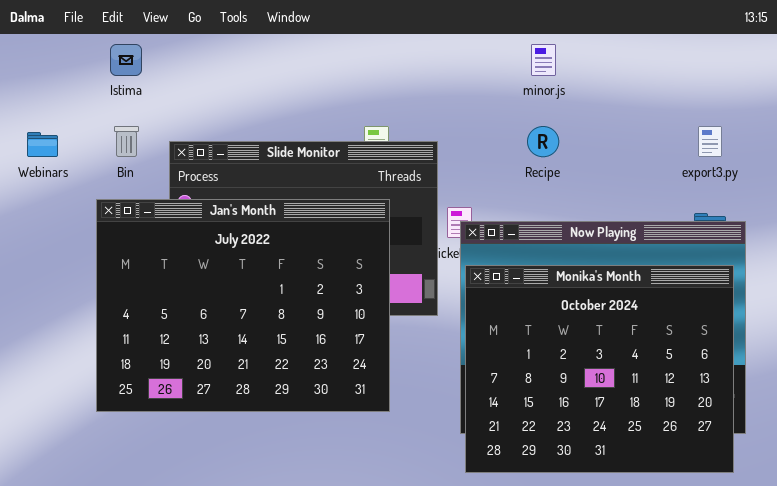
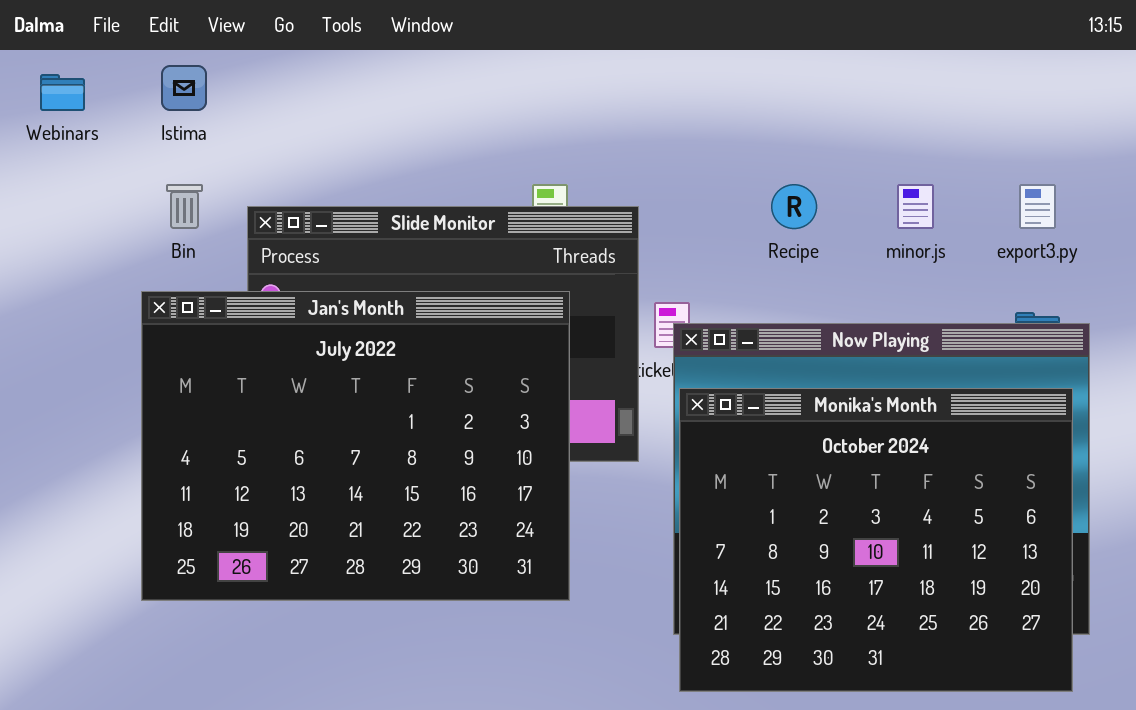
minor.js: [531,44,556,76] -> [897,184,934,229], moved
Webinars: [27,132,58,157] -> [40,74,85,111], moved

